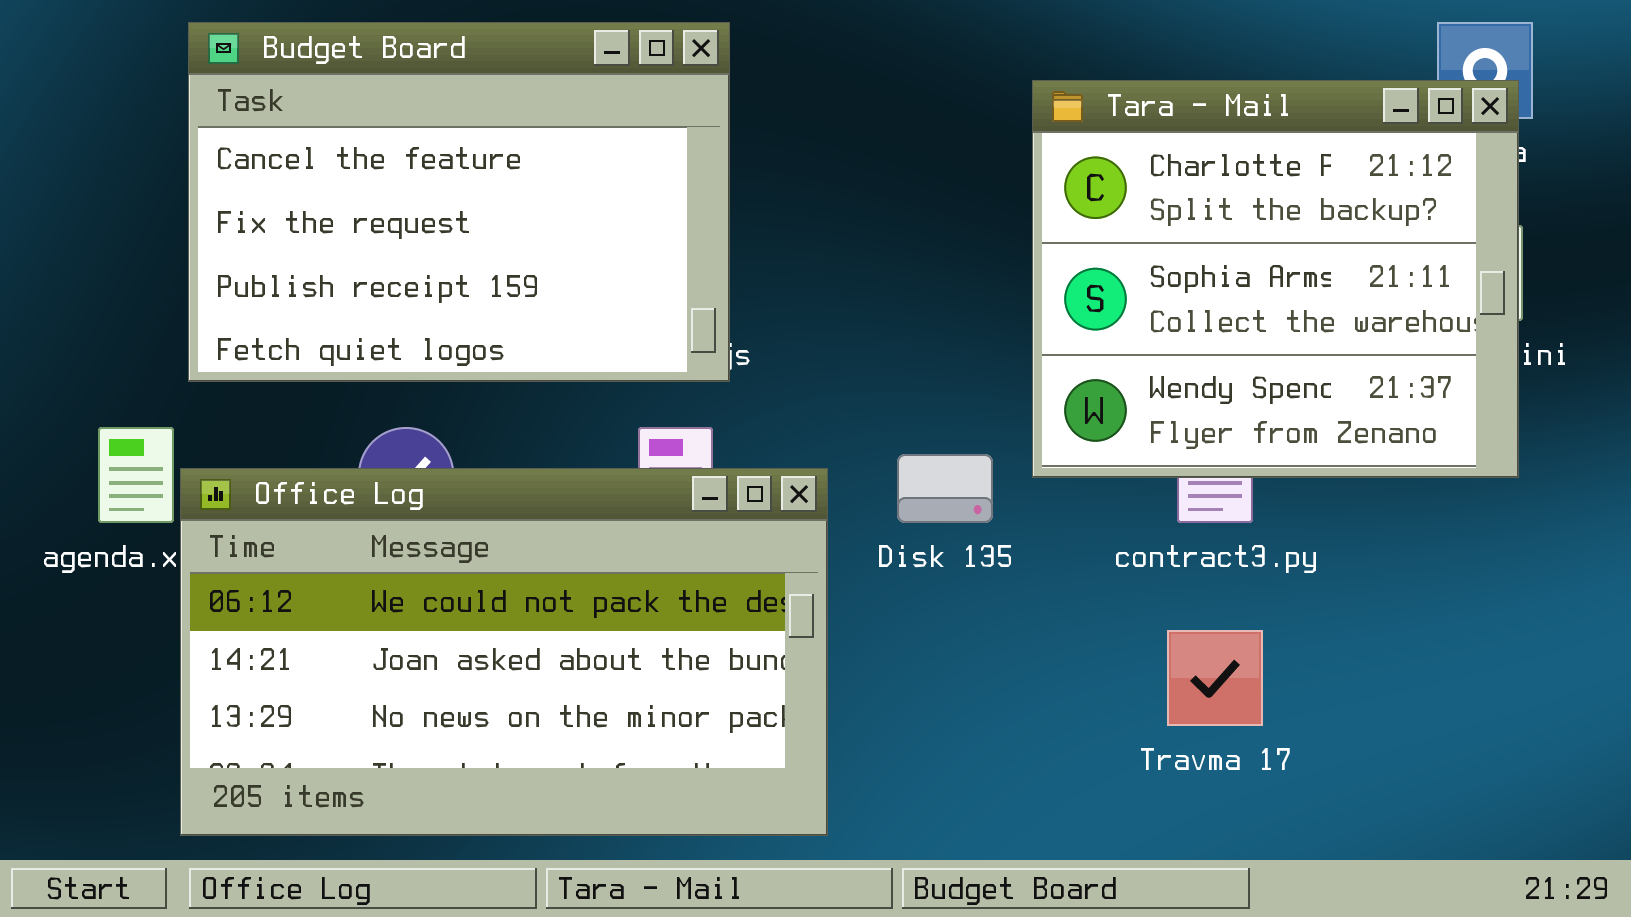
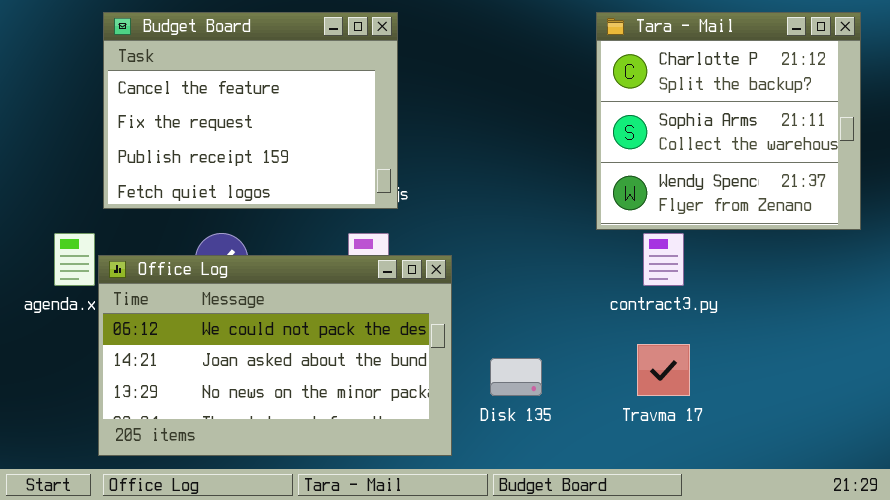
Tara - Mail: [1032,80,1519,478] -> [596,12,861,230], moved
Disk 135: [897,454,993,523] -> [490,358,542,396], moved

